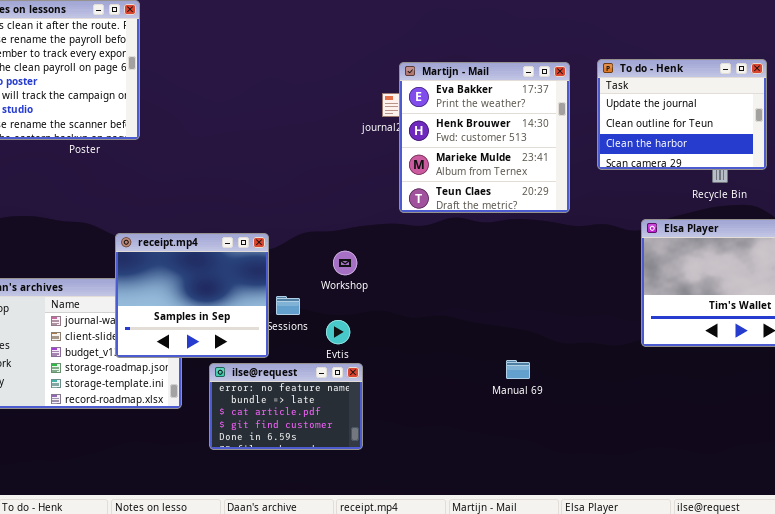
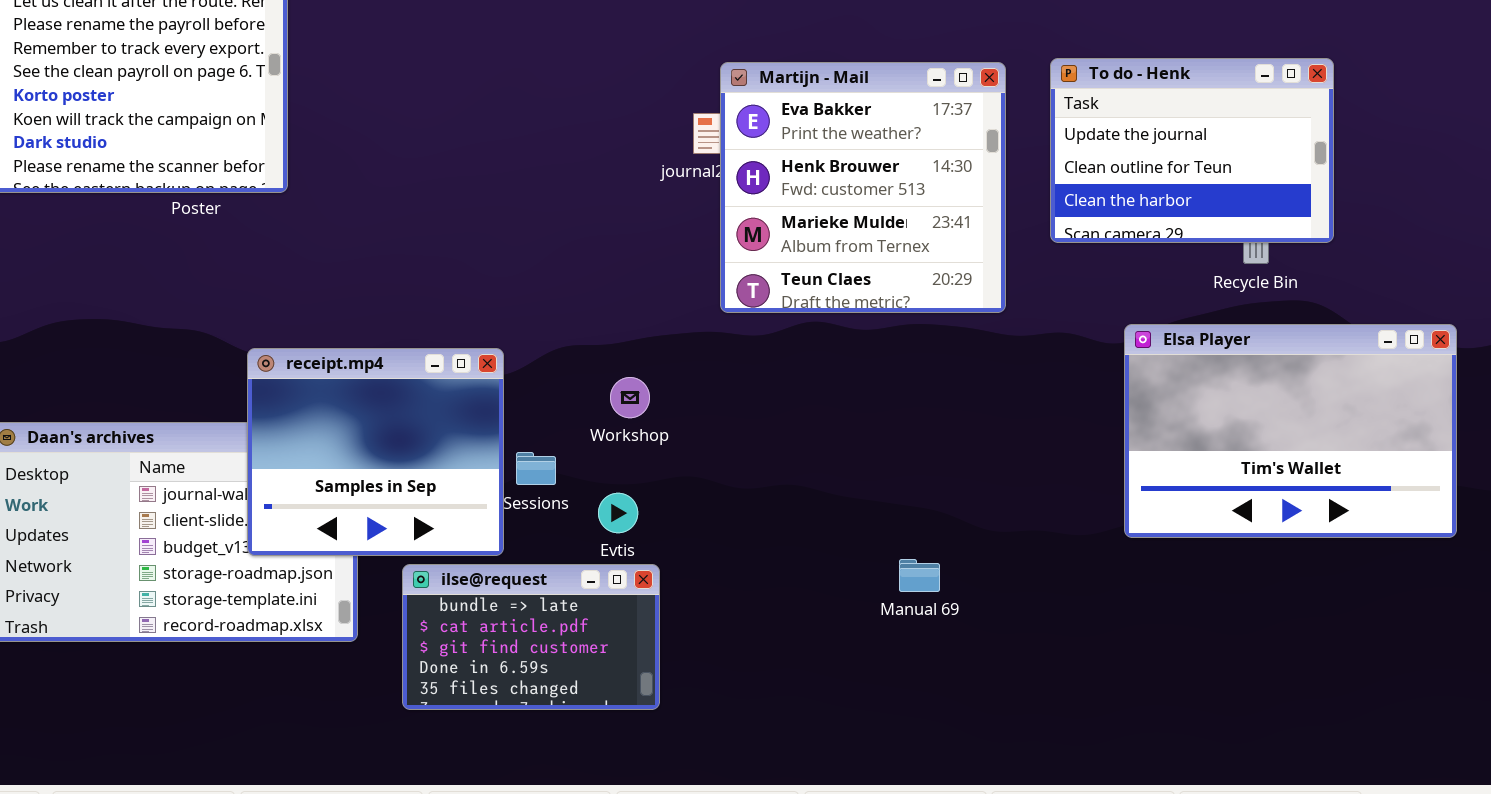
ilse@request: [209,363,363,450] -> [402,564,660,710], scrolled down 1 row

